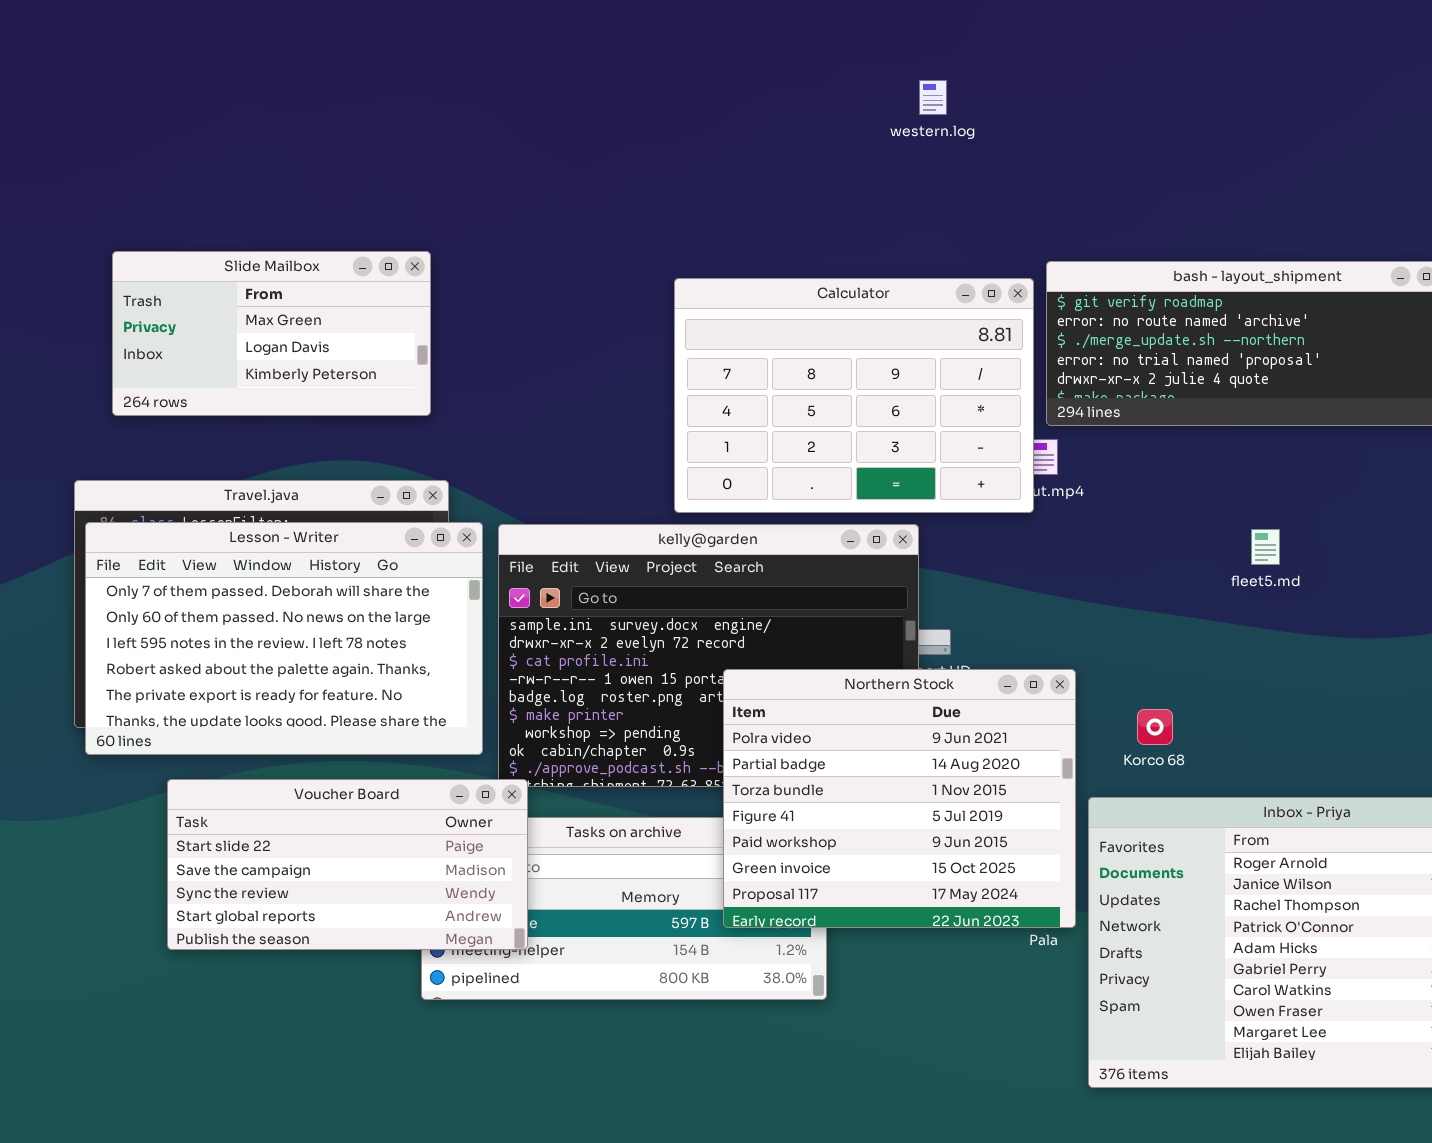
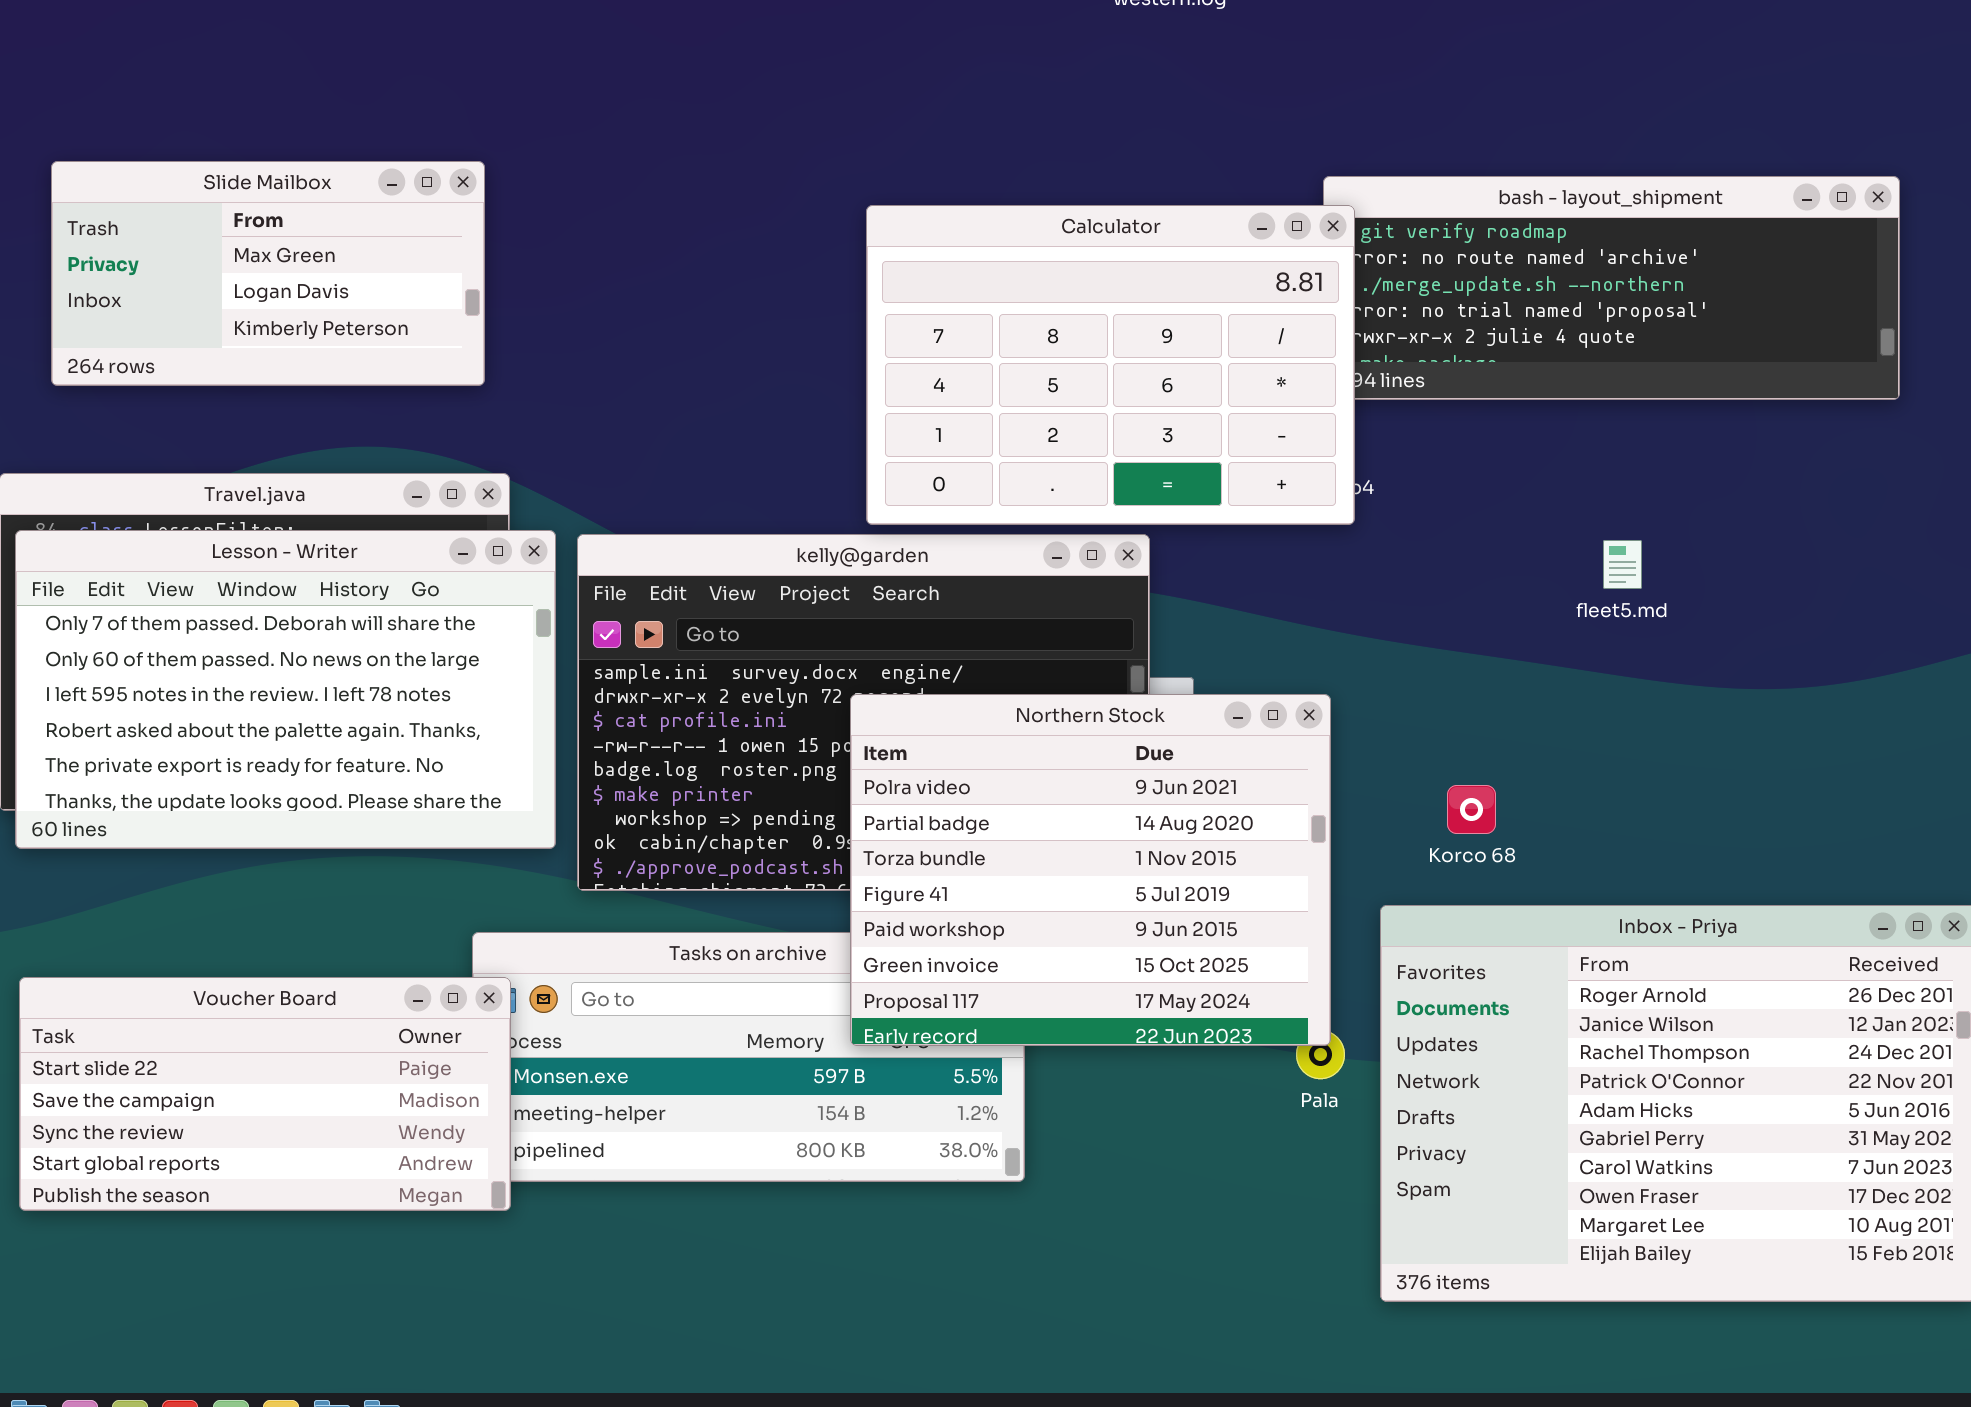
Calculator: [674,278,1034,513] -> [866,205,1355,525], moved
Northern Stock: [723,669,1076,928] -> [850,694,1331,1046], moved
Voucher Board: [167,779,528,950] -> [19,977,511,1211], moved

